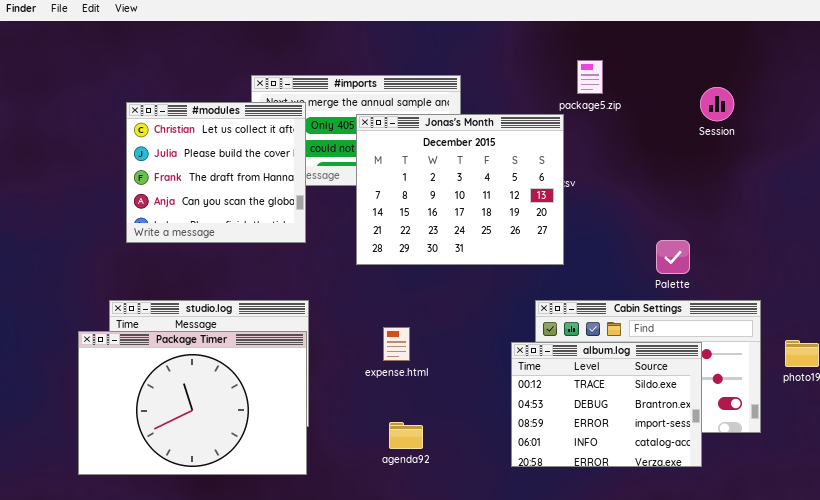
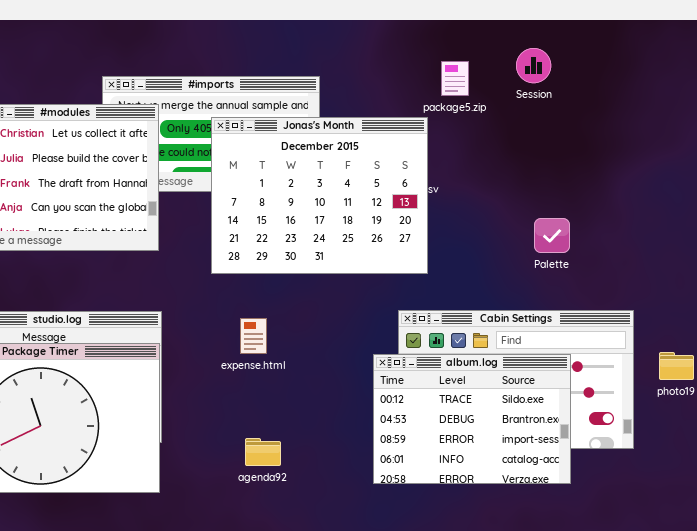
Session: [700,87,734,121] -> [516,48,551,83], moved
Palette: [656,240,690,274] -> [534,218,570,253], moved
expense.html: [383,327,410,361] -> [240,318,267,354], moved

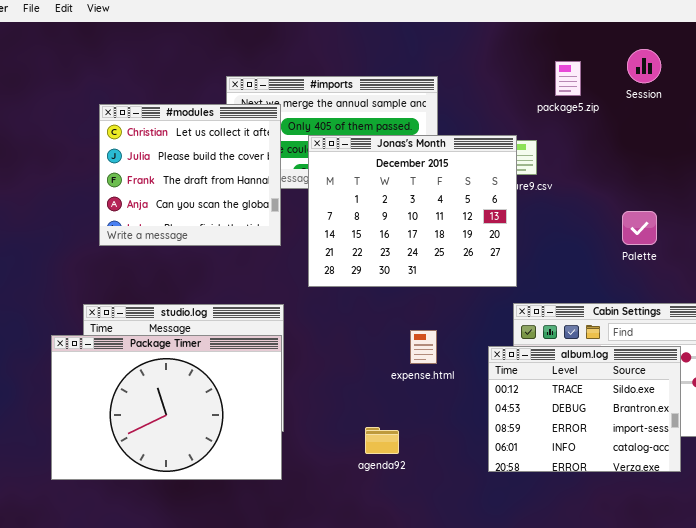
Jonas's Month: [211,117,428,274] -> [308,135,517,287], moved
Palette: [534,218,570,253] -> [622,211,657,245], moved
expense.html: [240,318,267,354] -> [410,330,437,364], moved

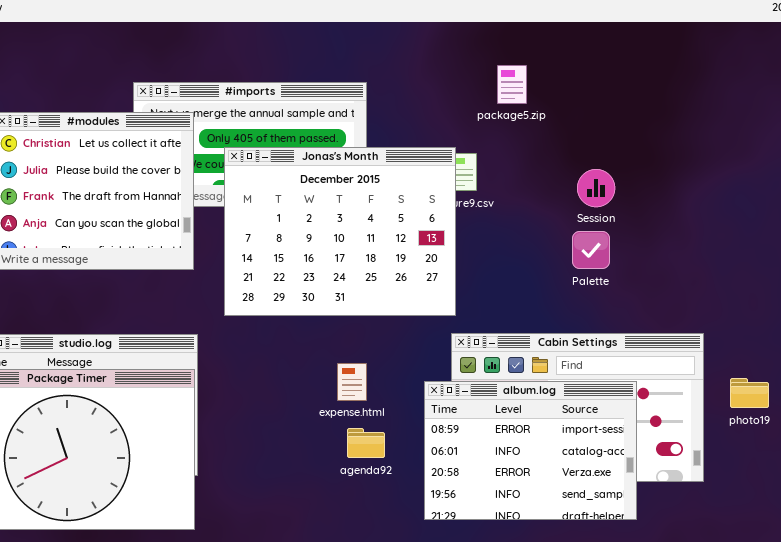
Session: [627,49,661,83] -> [577,169,615,207], moved
album.log: [488,346,681,472] -> [424,381,637,520], scrolled down 2 rows
agenda92: [365,427,399,454] -> [347,428,385,458], moved

